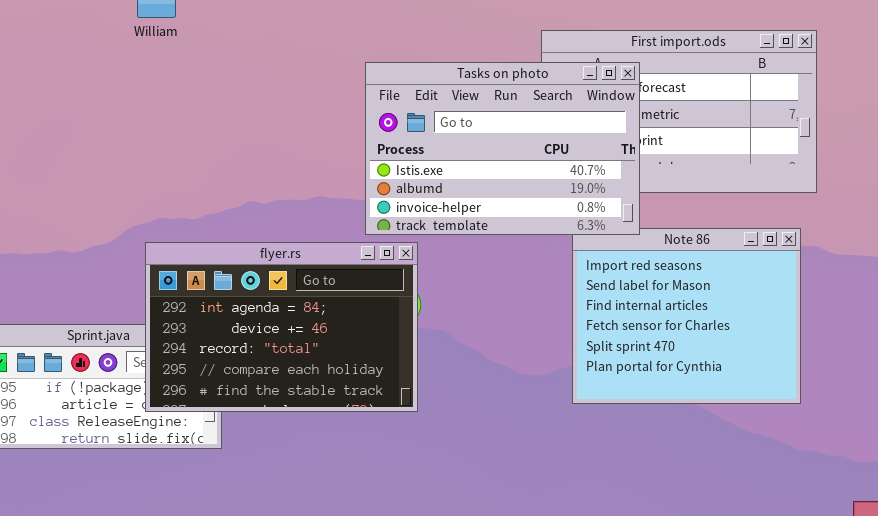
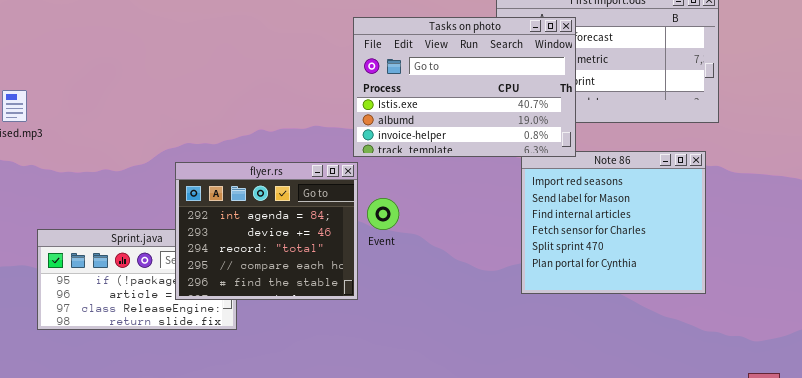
flyer.rs: [145,242,418,412] -> [175,162,358,300], resized

